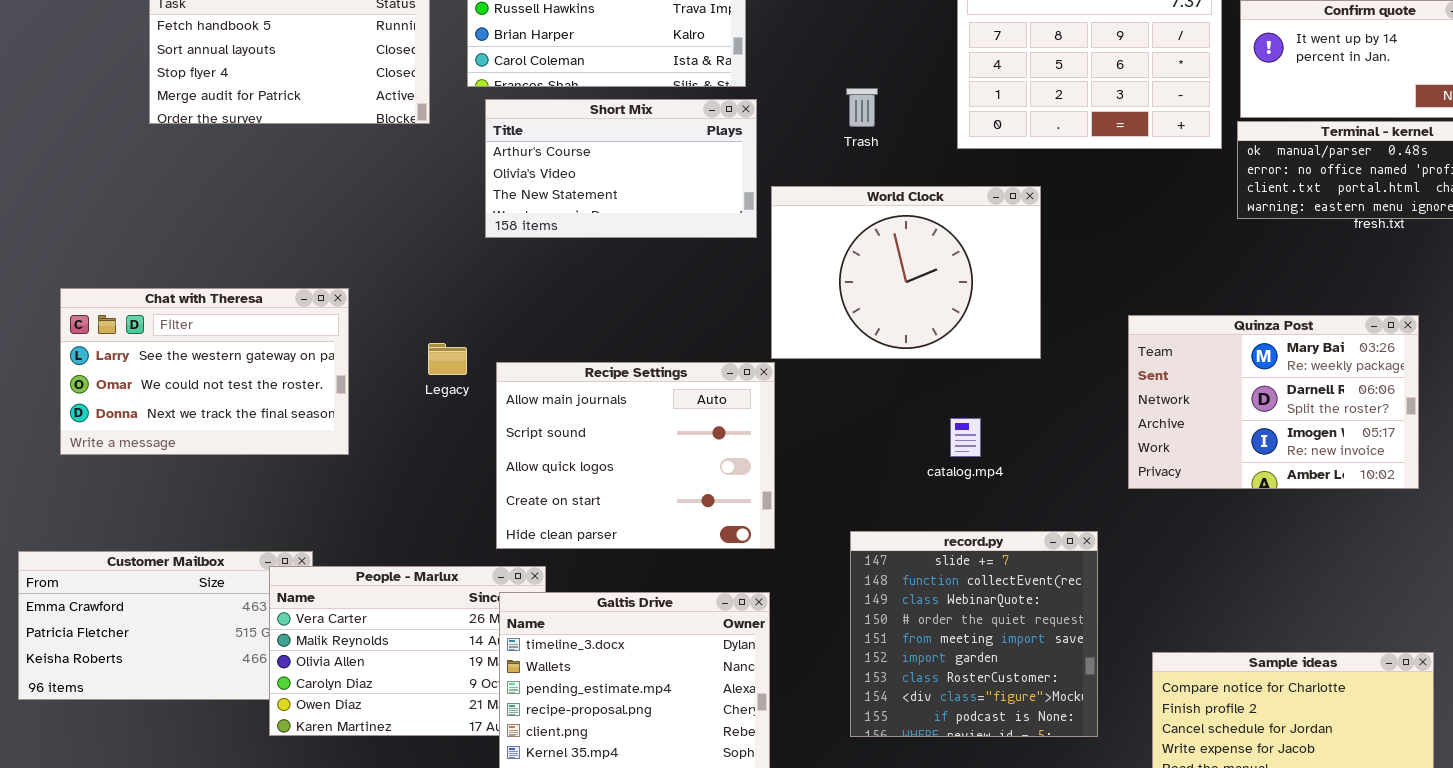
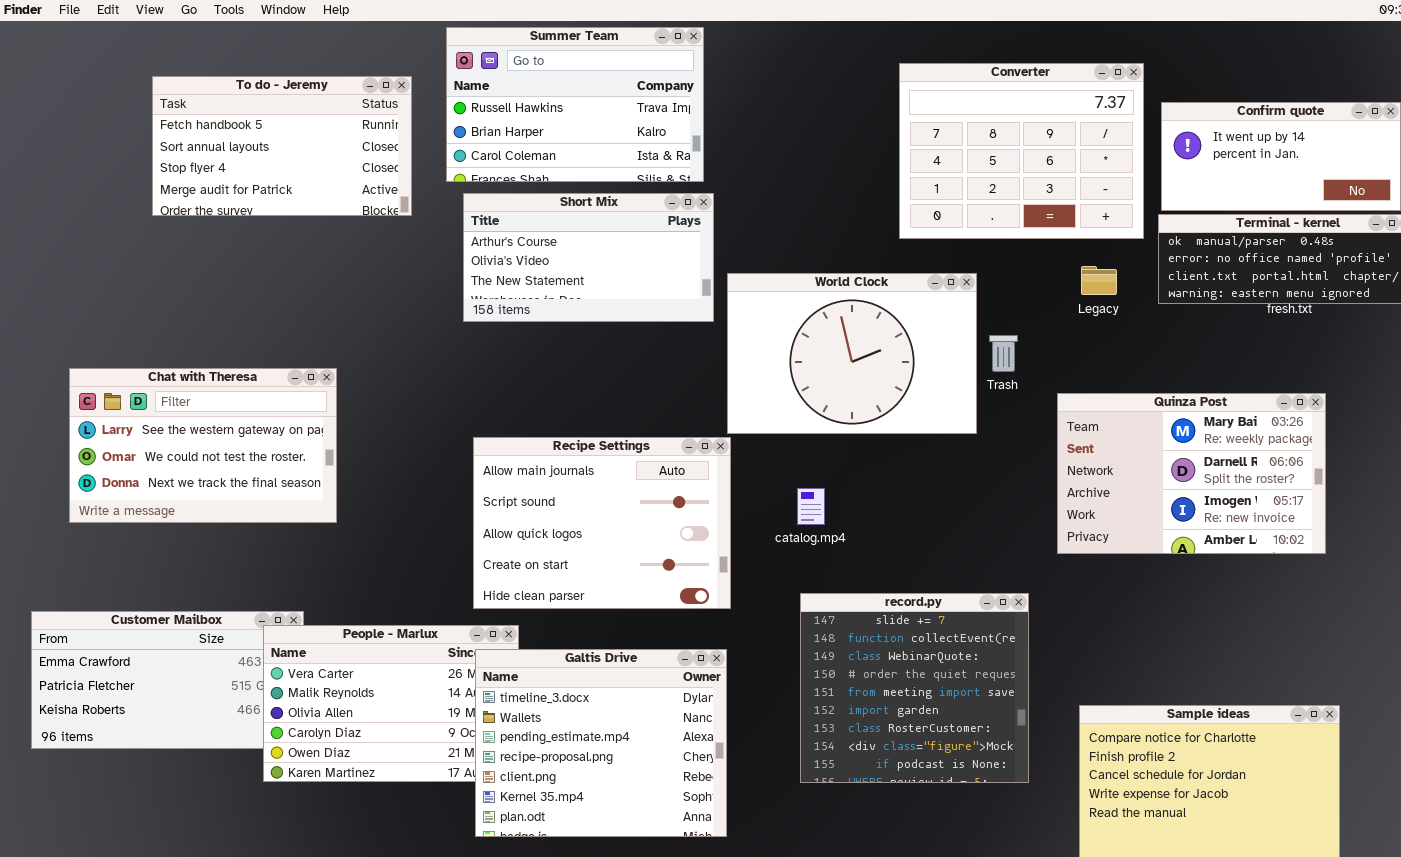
Trash: [846,88,878,127] -> [989,335,1018,372], moved
Legacy: [428,343,467,375] -> [1081,266,1117,295], moved
catalog.mp4: [950,418,981,457] -> [797,488,825,525], moved

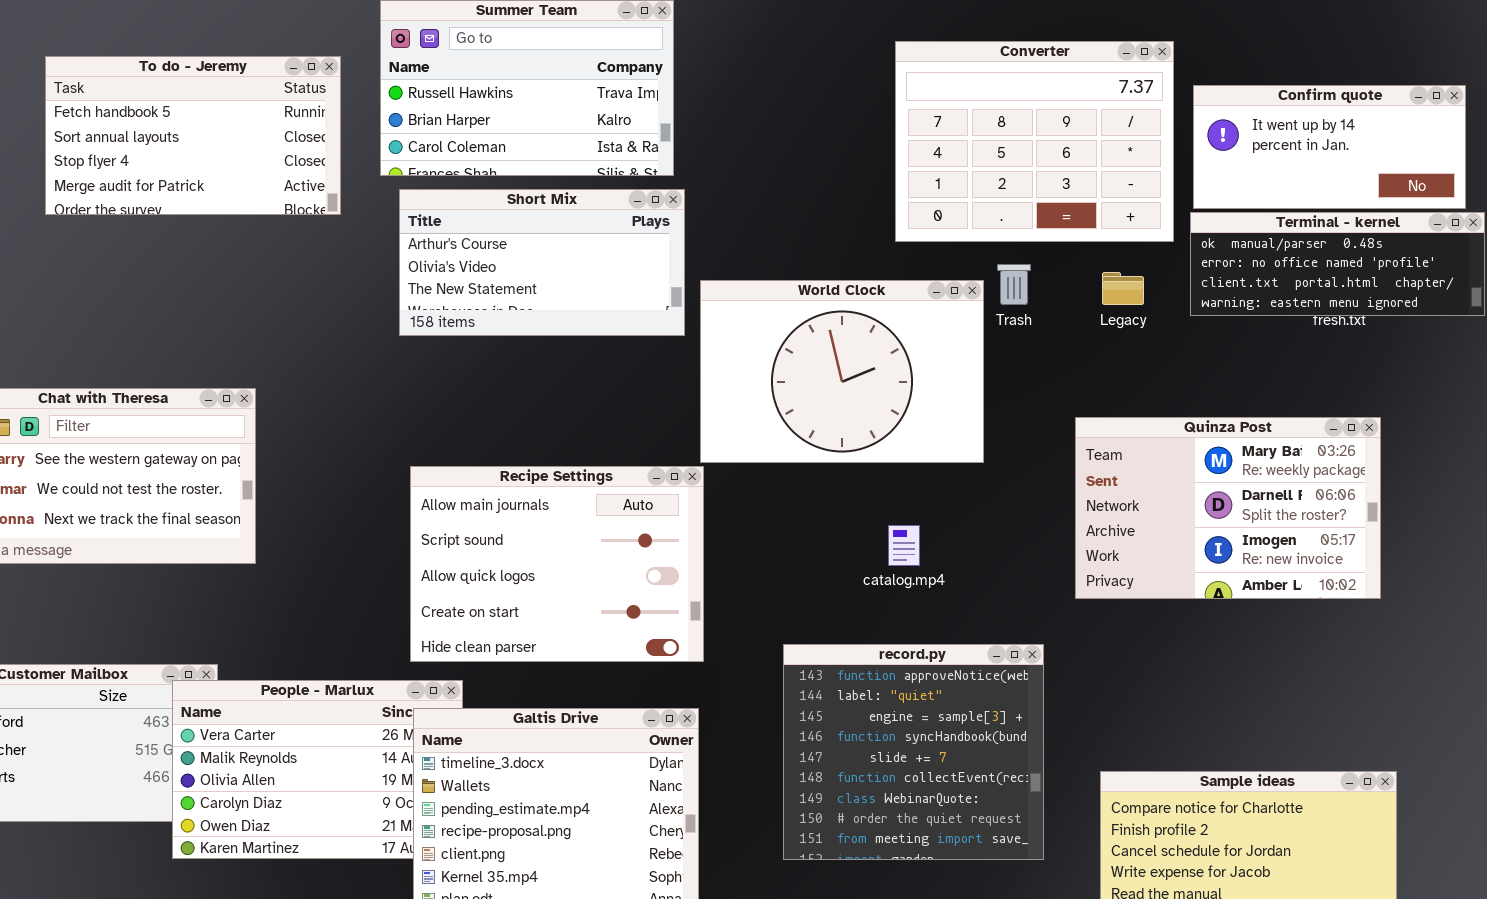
Trash: [989,335,1018,372] -> [997,264,1031,305], moved
catalog.mp4: [797,488,825,525] -> [888,525,920,566], moved
record.py: [800,593,1029,783] -> [783,644,1044,860], scrolled up 4 rows

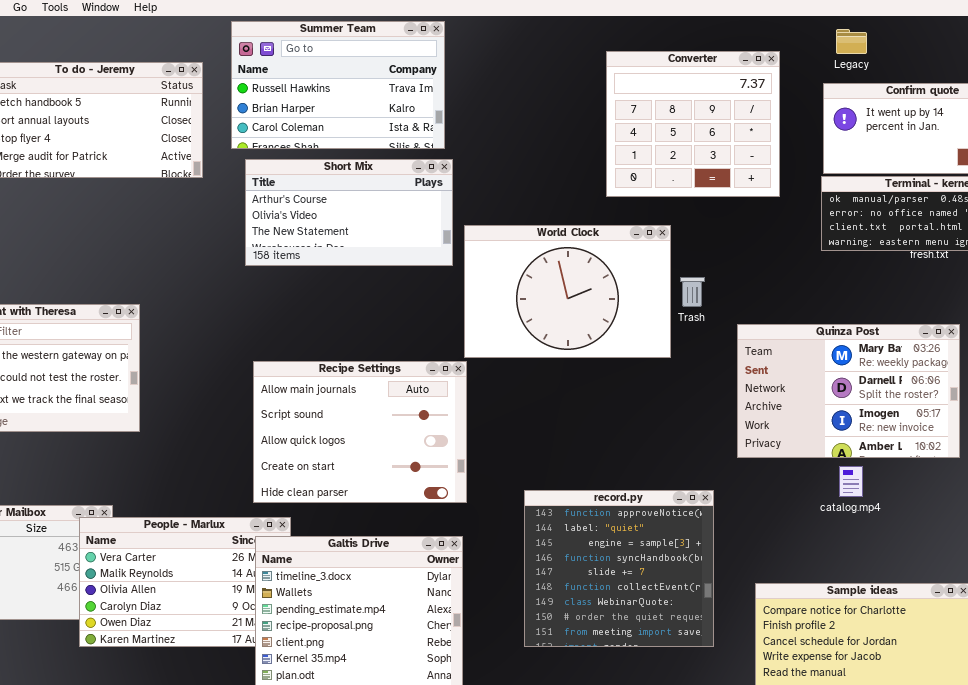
Converter: [895,41,1174,242] -> [606,51,780,197], resized
Trash: [997,264,1031,305] -> [680,277,705,307], moved
Legacy: [1102,272,1144,305] -> [836,29,867,54], moved
catalog.mp4: [888,525,920,566] -> [839,466,863,497], moved

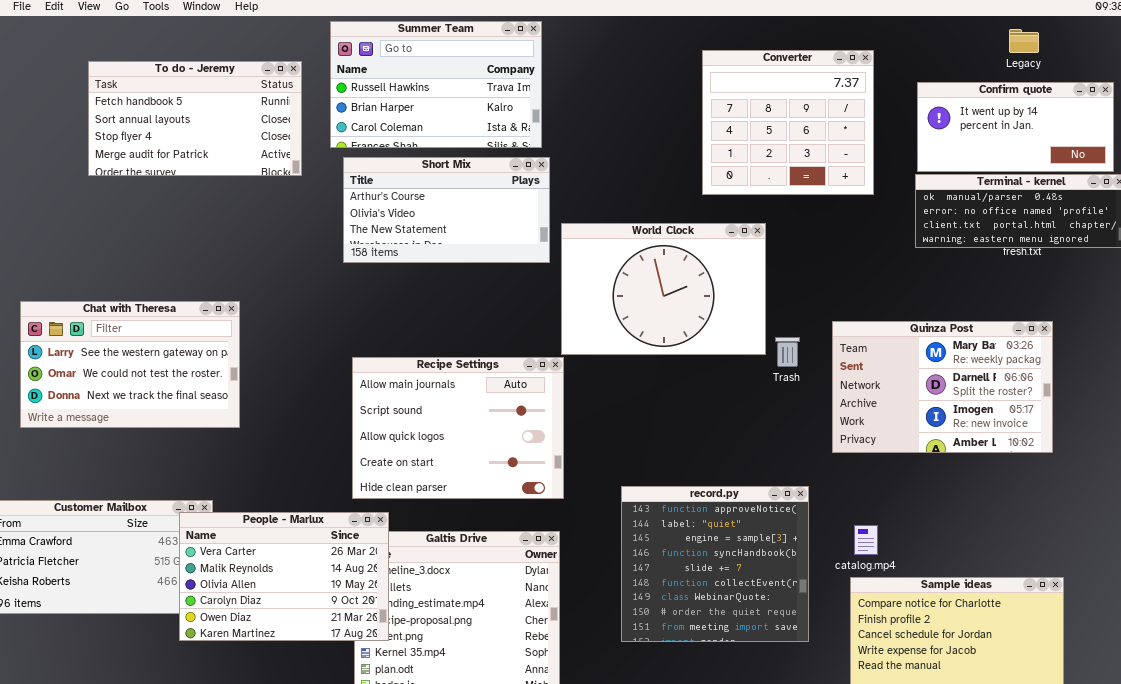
Legacy: [836,29,867,54] -> [1009,29,1039,53], moved
Trash: [680,277,705,307] -> [775,337,800,367], moved
catalog.mp4: [839,466,863,497] -> [854,525,878,555], moved
People - Marlux: [79,517,291,647] -> [179,512,389,641], raised

